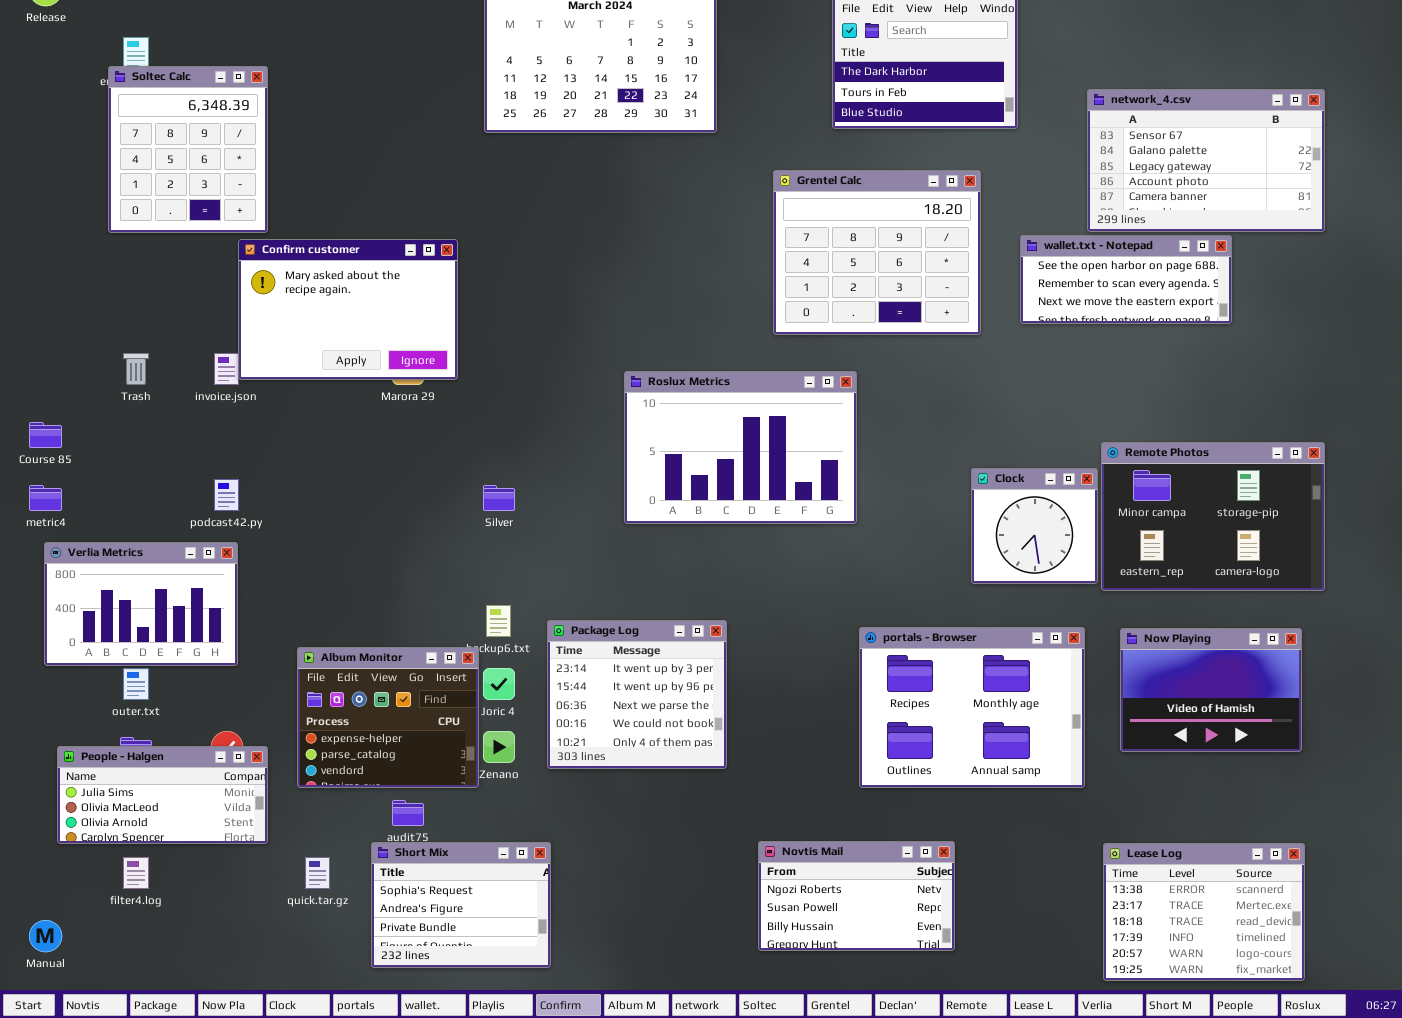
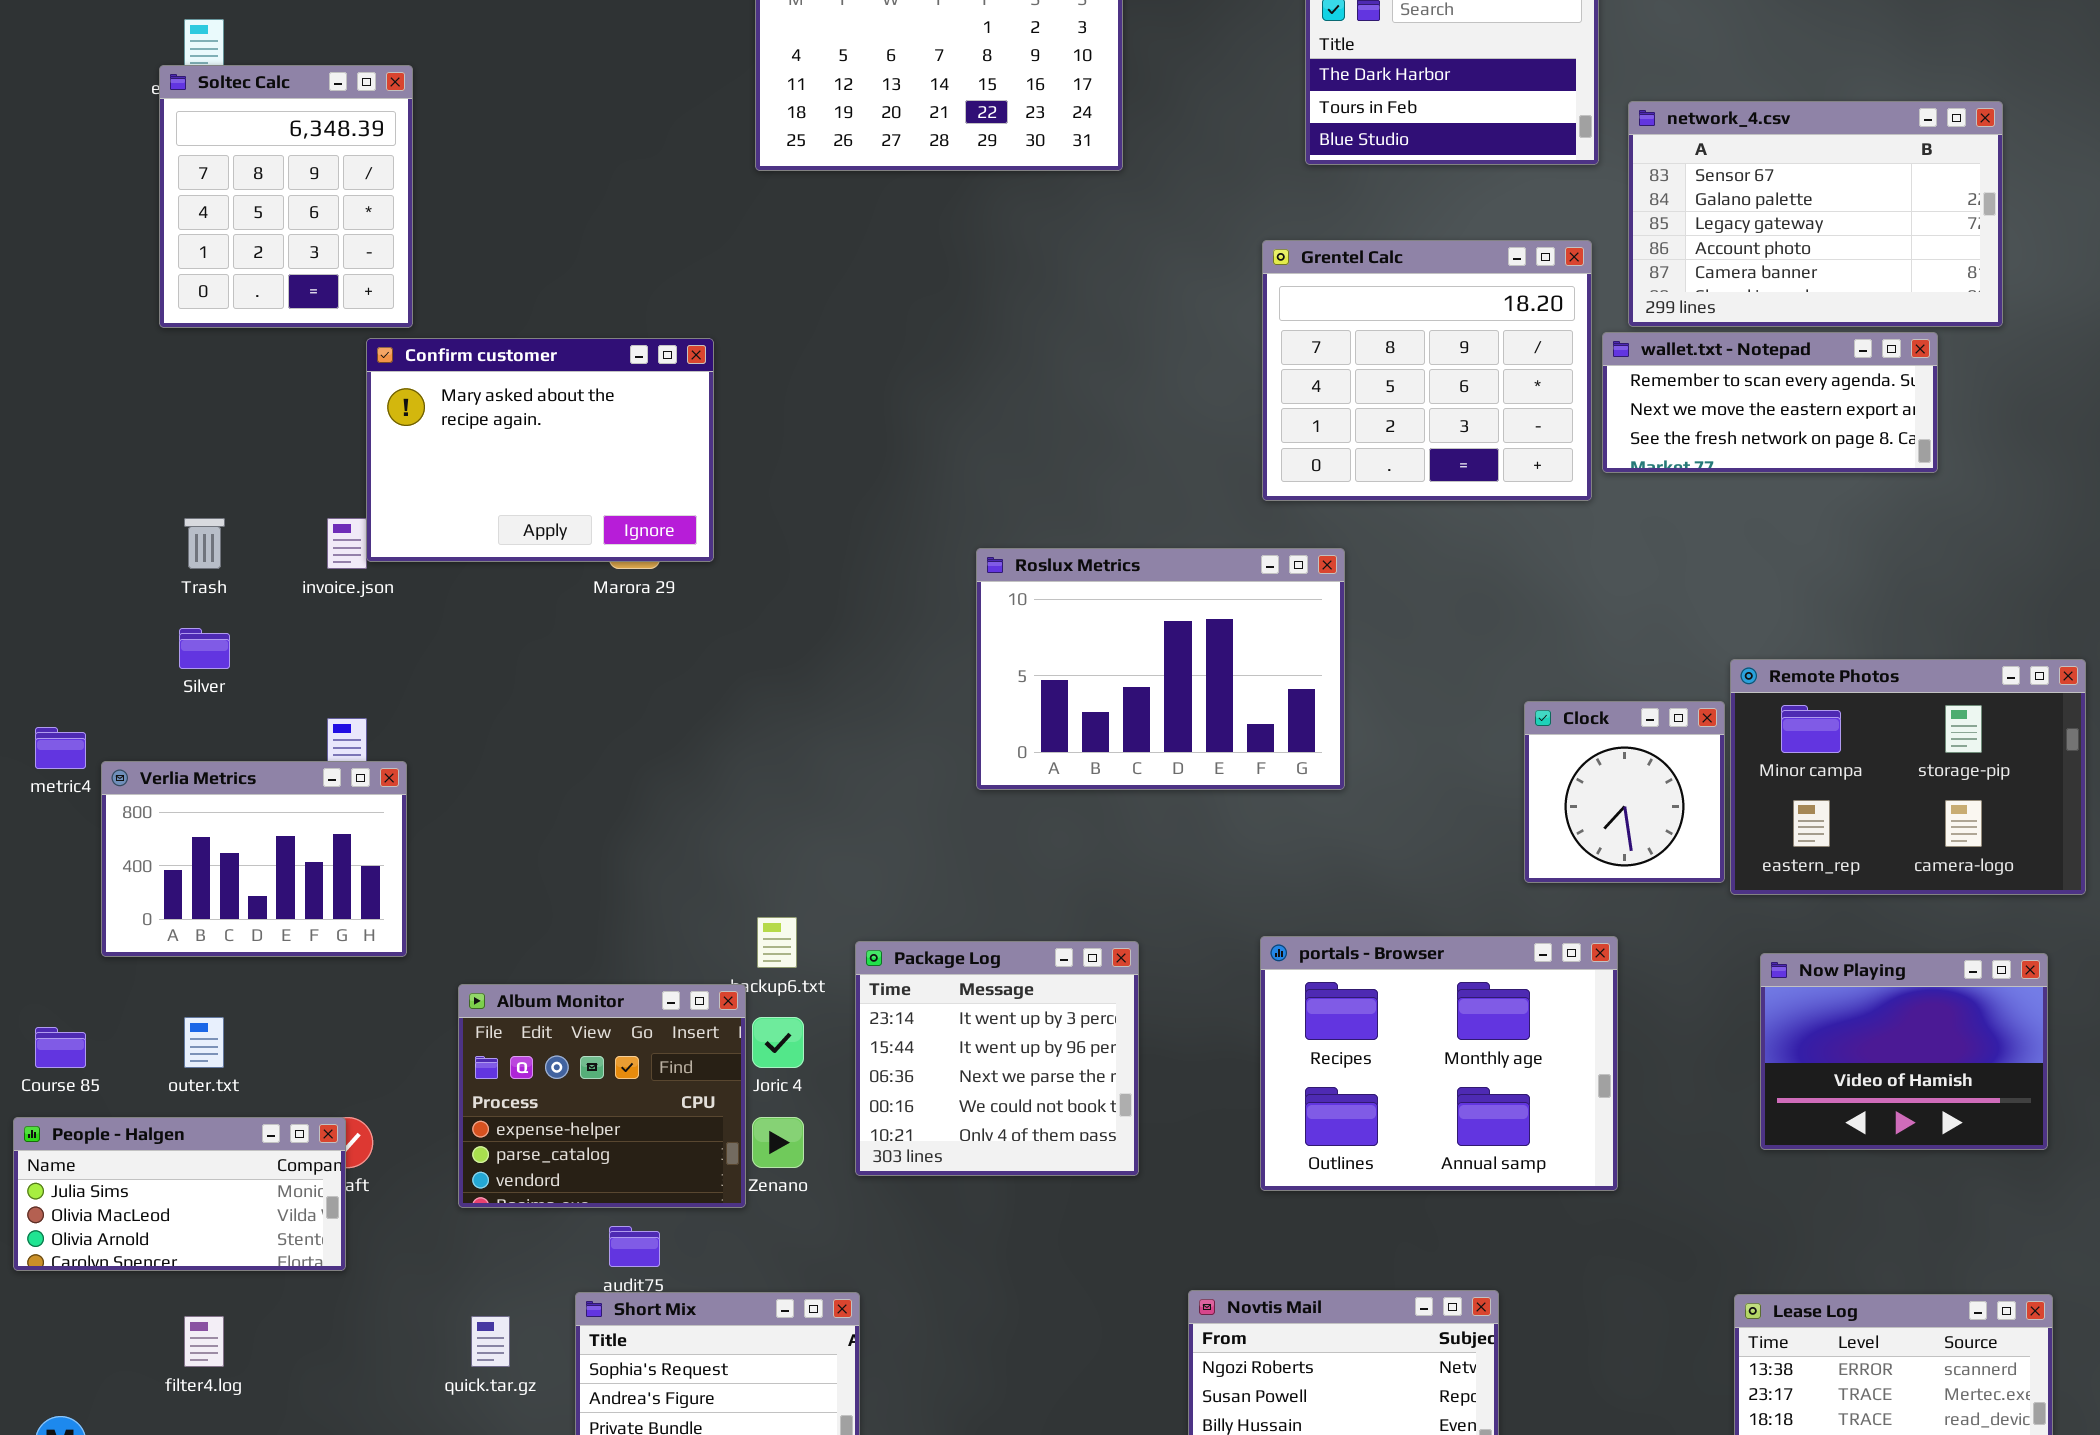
network_4.csv: [1087,89,1325,232] -> [1628,101,2003,327], moved
Grentel Calc: [773,170,981,335] -> [1262,240,1592,501], moved
wallet.txt - Notepad: [1020,235,1232,324] -> [1602,332,1938,473], scrolled down 1 row
Course 85: [29,422,62,448] -> [35,1027,86,1068], moved
Silver: [483,485,515,511] -> [179,628,230,669], moved
Verlia Metrics: [44,542,238,666] -> [101,761,407,957], moved
portals - Browser: [859,627,1085,788] -> [1260,936,1618,1191], moved
People - Halgen: [57,746,268,844] -> [13,1117,346,1271], moved

